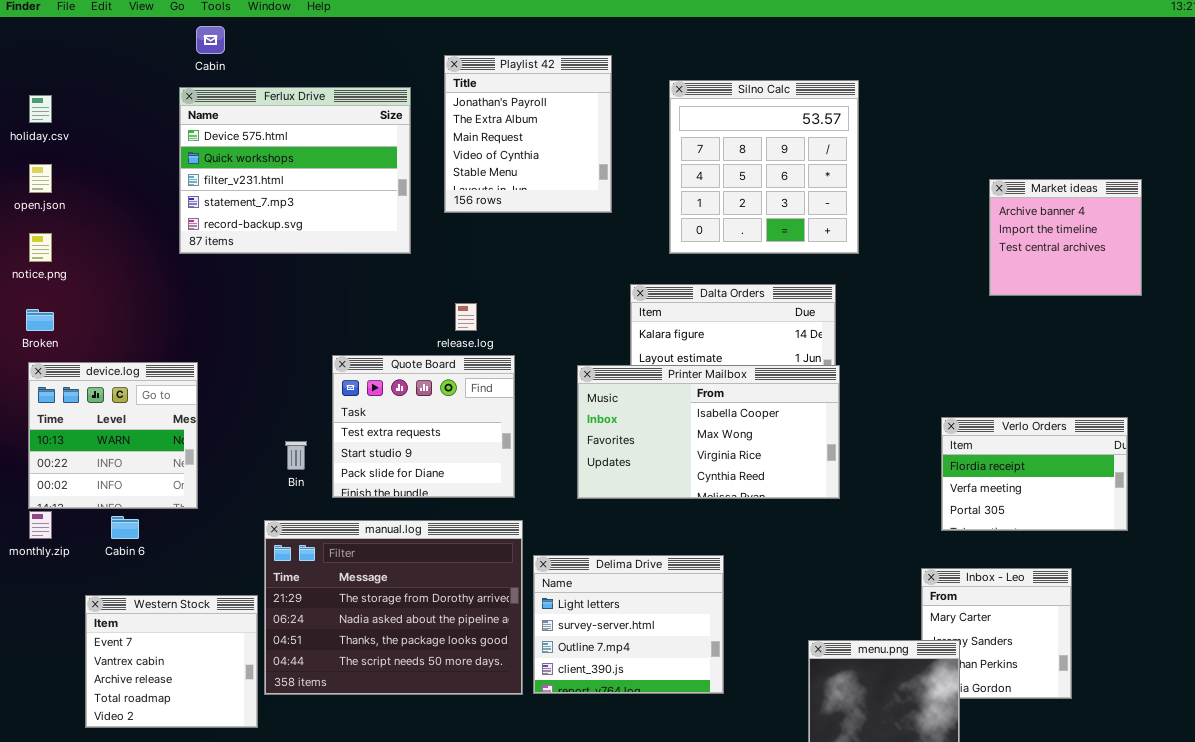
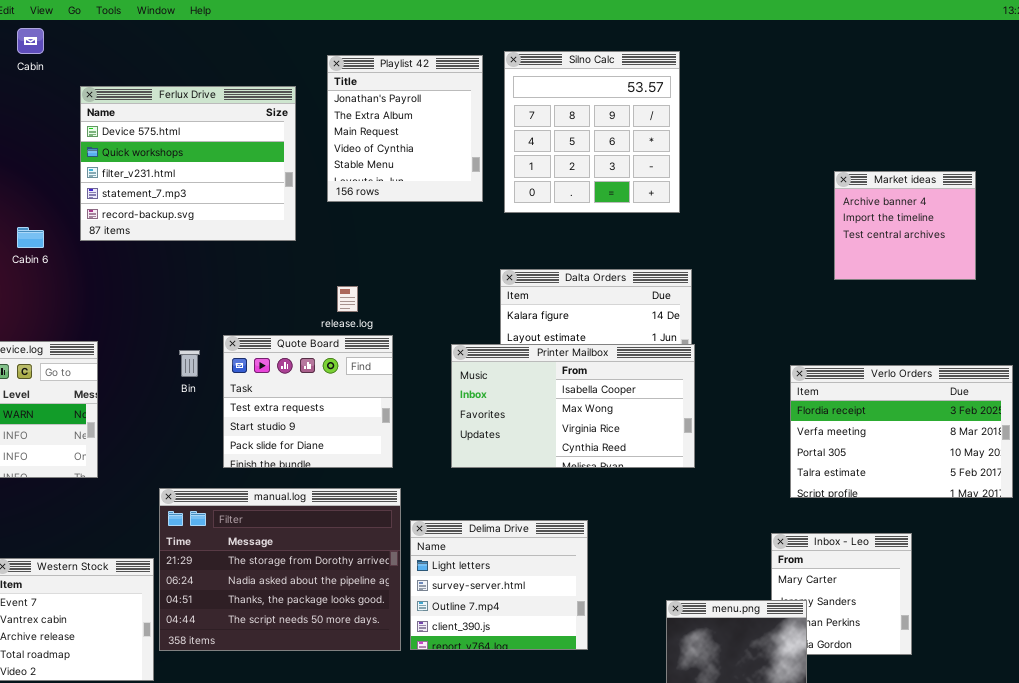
Cabin: [196,26,225,54] -> [17,28,44,54], moved
Silno Calc: [669,80,859,254] -> [504,51,680,213], moved
Verlo Orders: [941,417,1128,531] -> [790,365,1013,498], resized
Bin: [285,441,307,470] -> [179,350,200,377], moved
Cabin 6: [111,516,139,539] -> [17,227,44,248], moved

